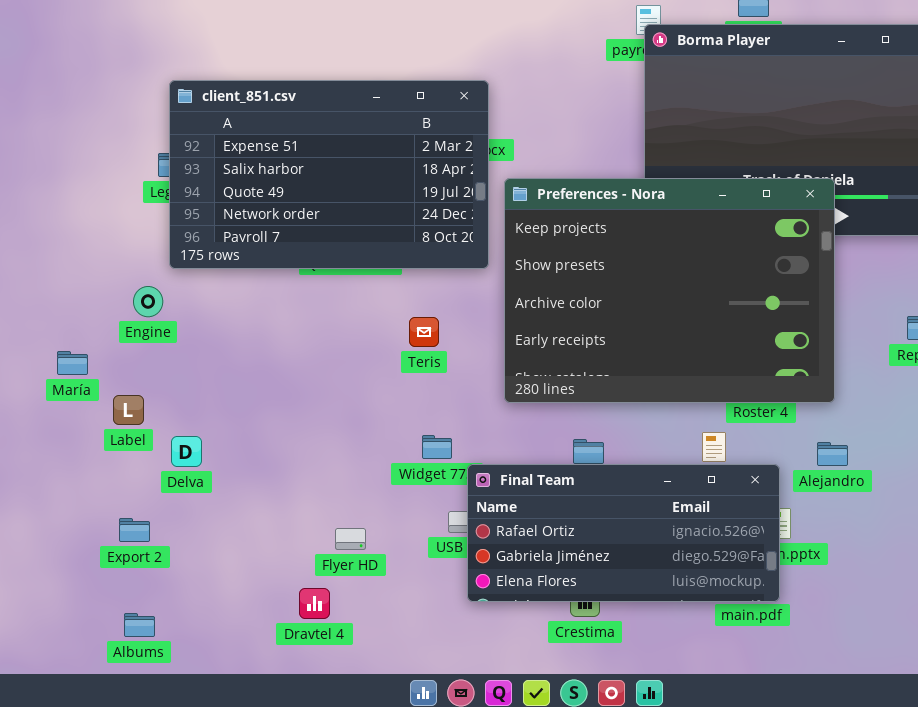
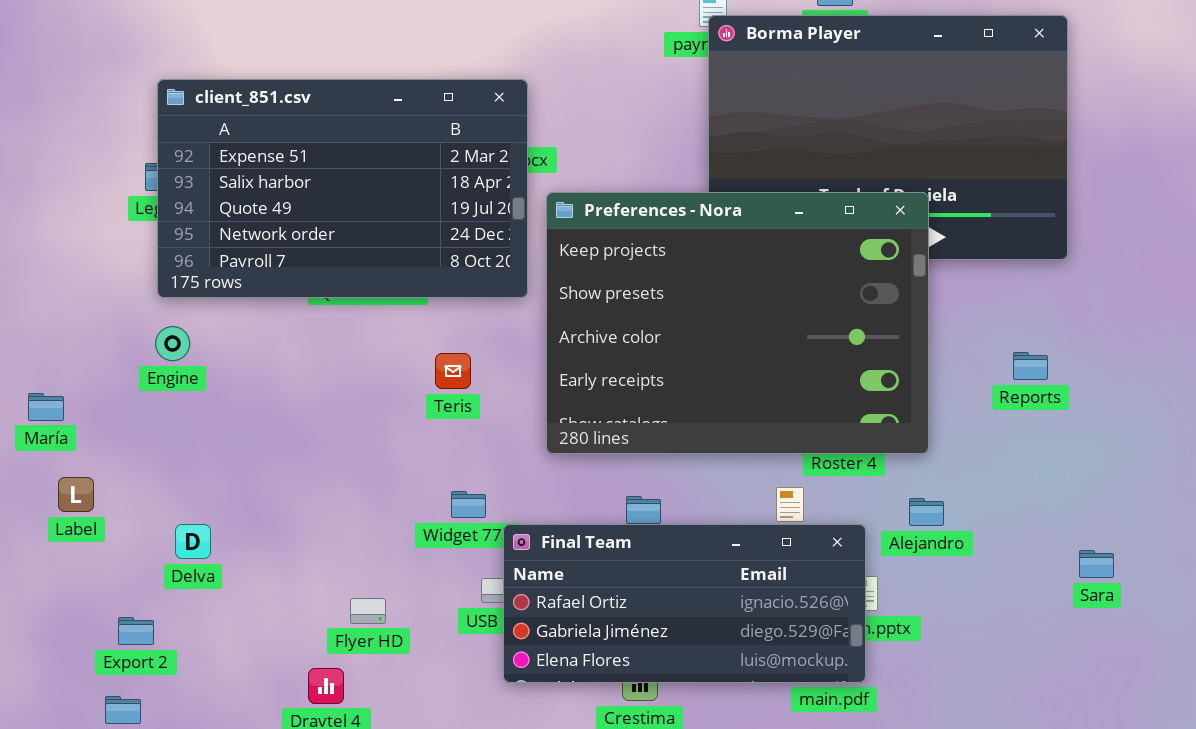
Engine: [133,286,163,317] -> [155,326,190,361], moved
Label: [113,395,144,425] -> [58,477,94,512], moved
Delva: [171,436,202,467] -> [175,524,211,559], moved
Export 2: [119,518,150,542] -> [118,617,154,645], moved

